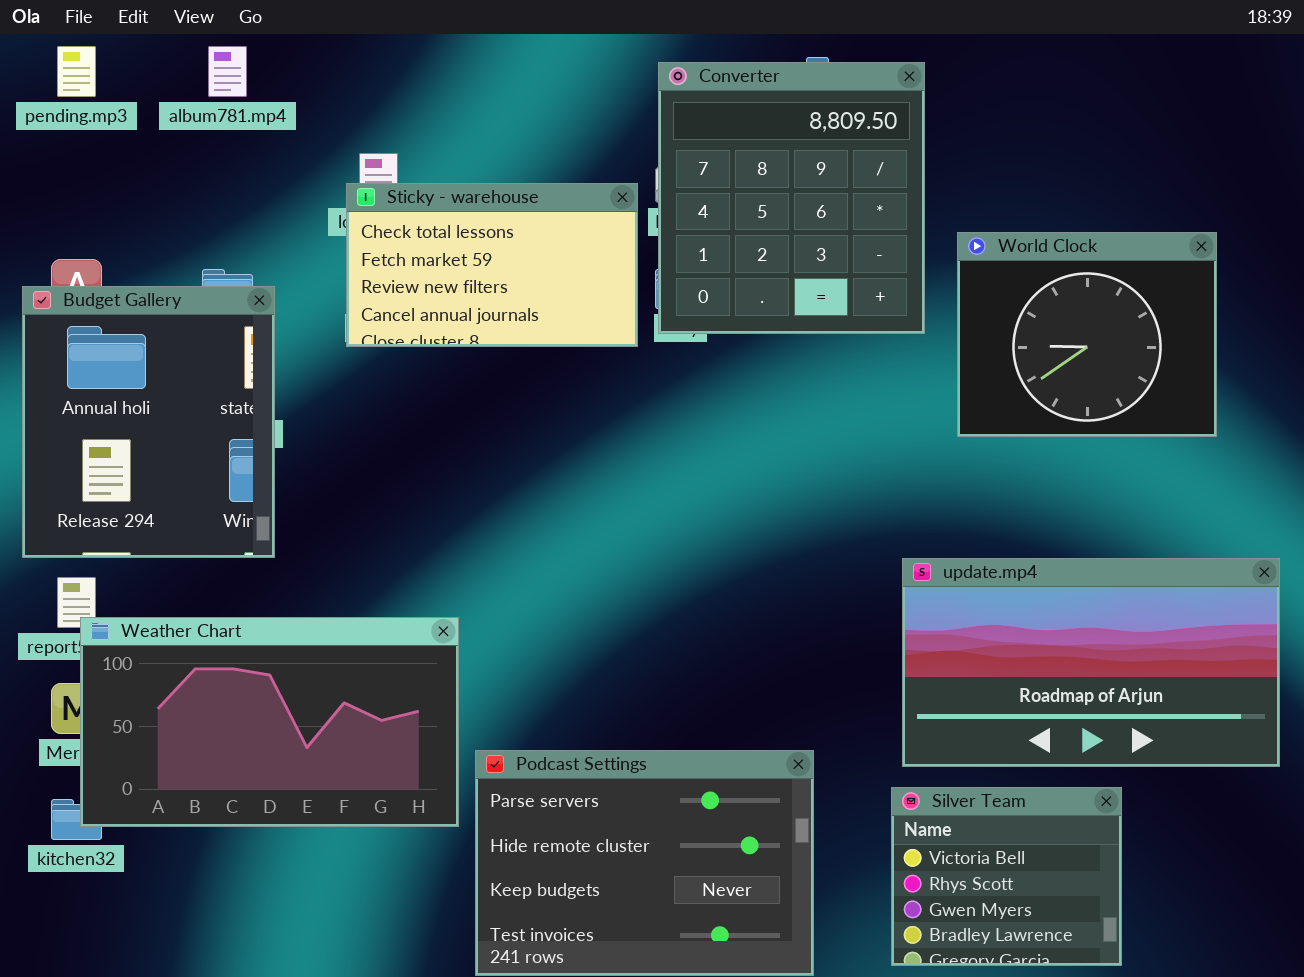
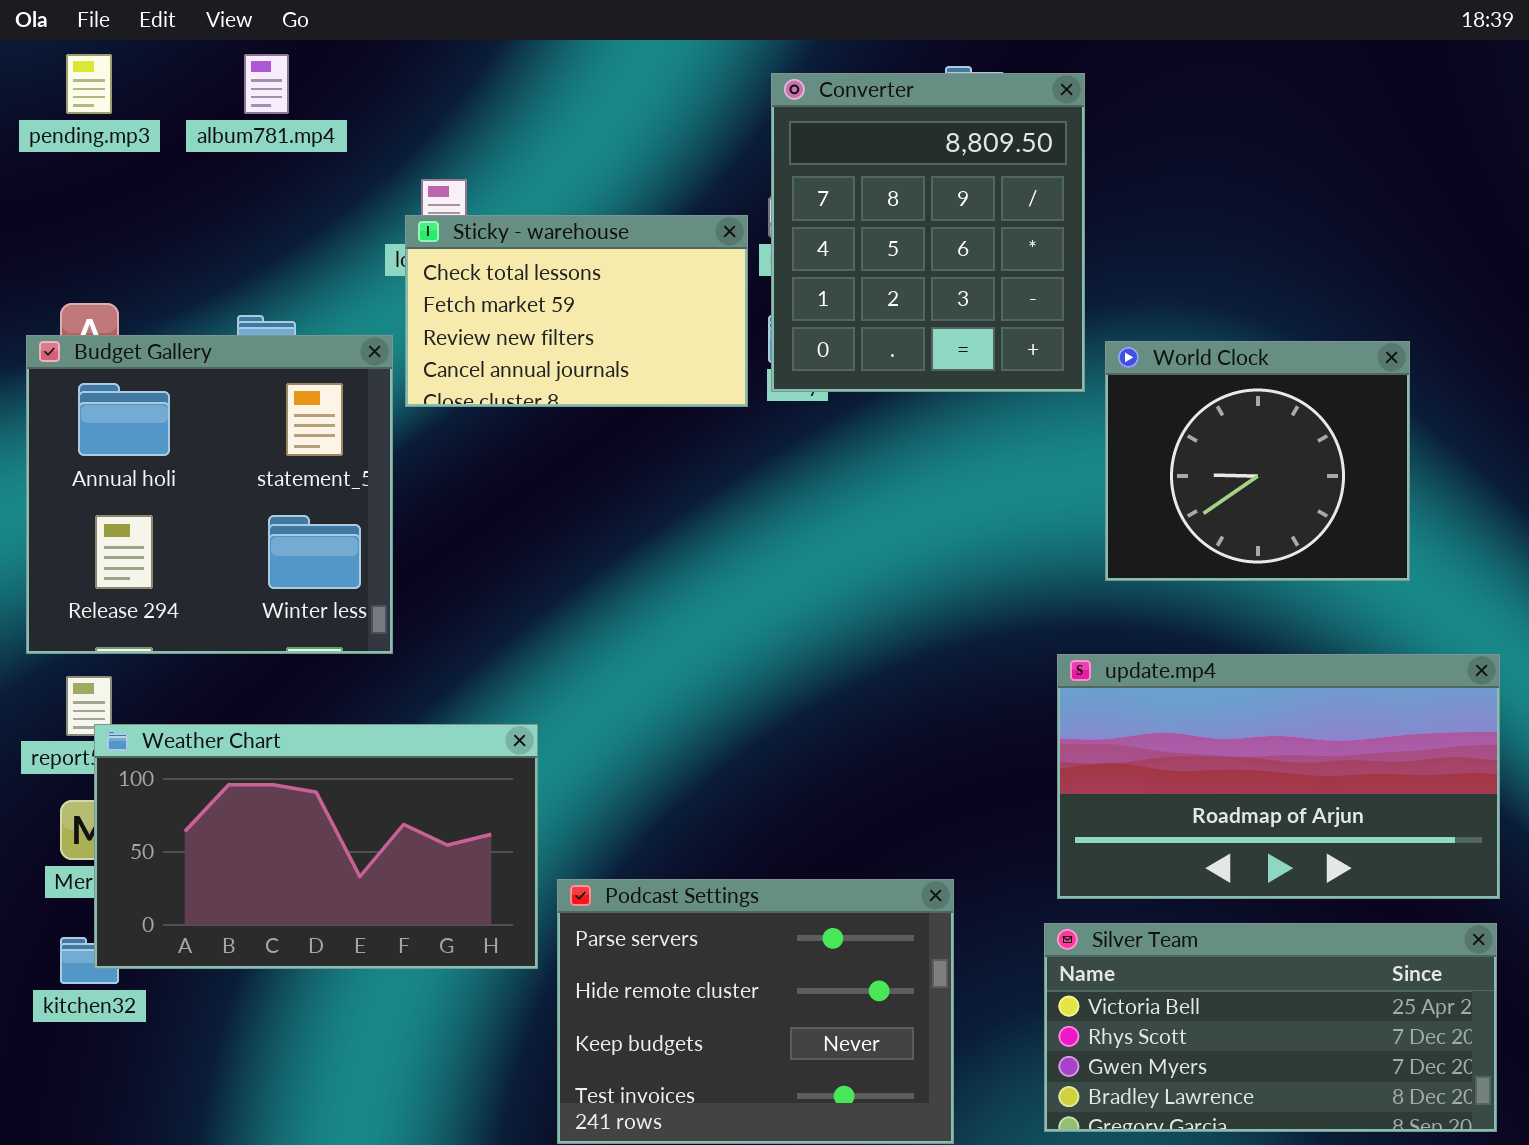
World Clock: [957,232,1217,437] -> [1105,341,1410,581], moved
Budget Gallery: [22,286,275,558] -> [26,335,393,654], resized
Silver Team: [891,787,1122,966] -> [1044,923,1497,1132], resized

